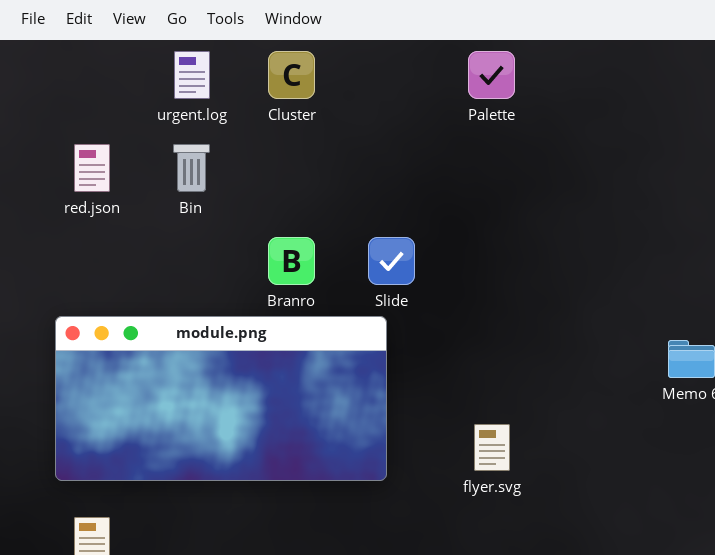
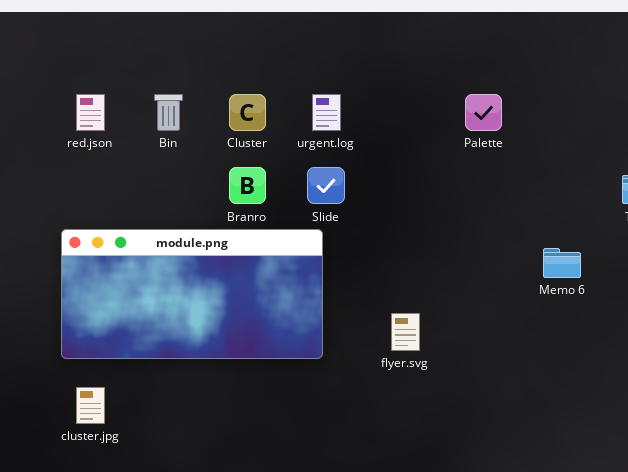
urgent.log: [174,51,210,99] -> [312,94,341,131], moved
Cluster: [268,51,315,99] -> [229,94,266,131], moved
Palette: [468,51,515,99] -> [465,94,502,131], moved

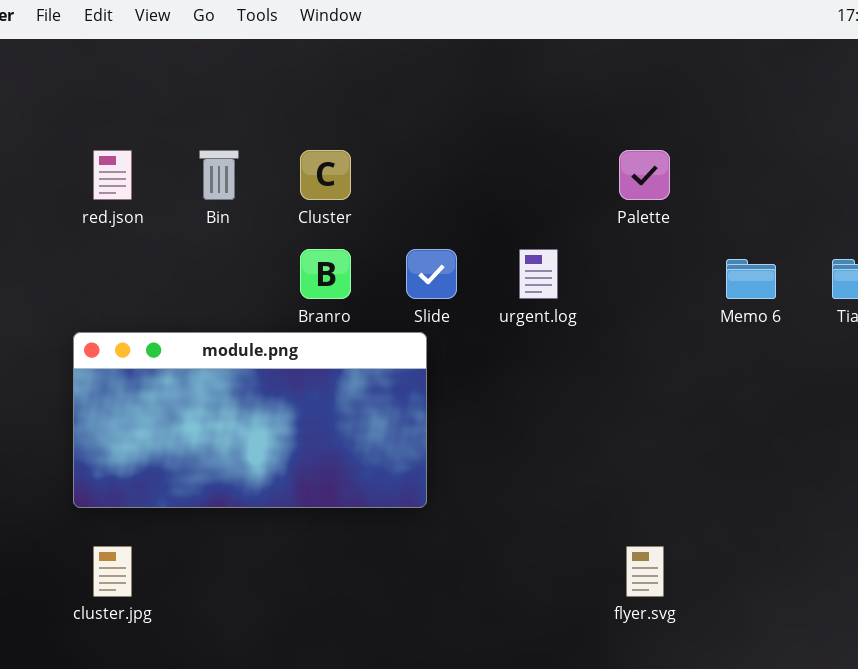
urgent.log: [312,94,341,131] -> [519,249,558,299], moved
Memo 6: [543,248,581,278] -> [726,259,776,299], moved
flyer.svg: [391,313,420,351] -> [626,546,664,597], moved

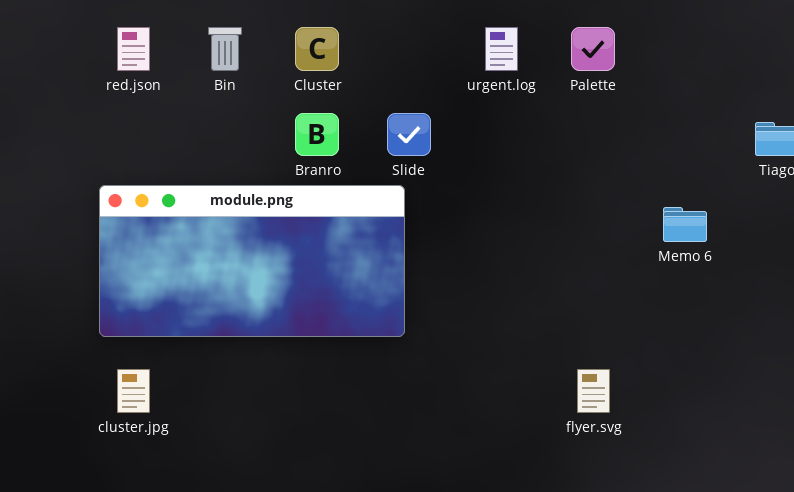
urgent.log: [519,249,558,299] -> [485,27,518,71], moved
Memo 6: [726,259,776,299] -> [663,207,707,242], moved

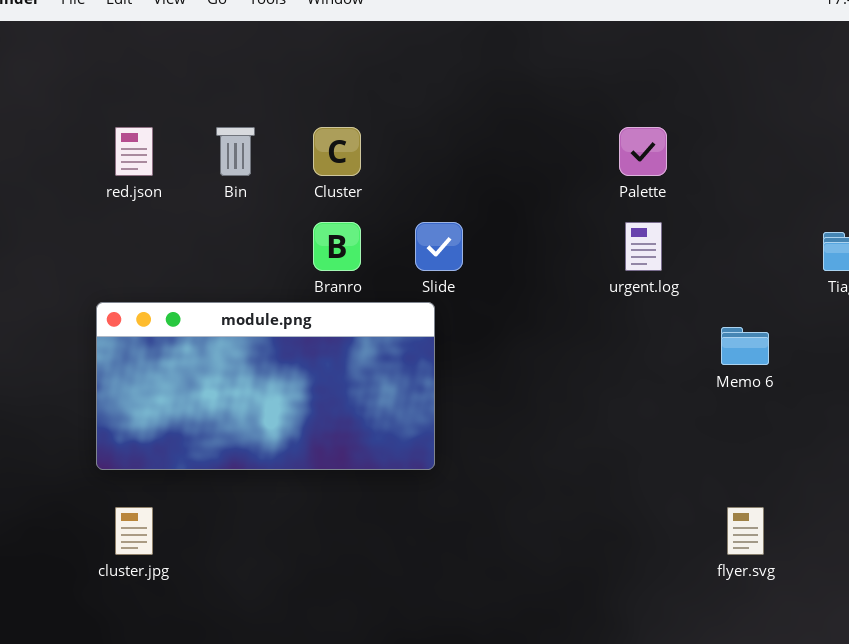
urgent.log: [485,27,518,71] -> [625,222,662,271], moved
flyer.svg: [577,369,610,413] -> [727,507,764,555], moved

